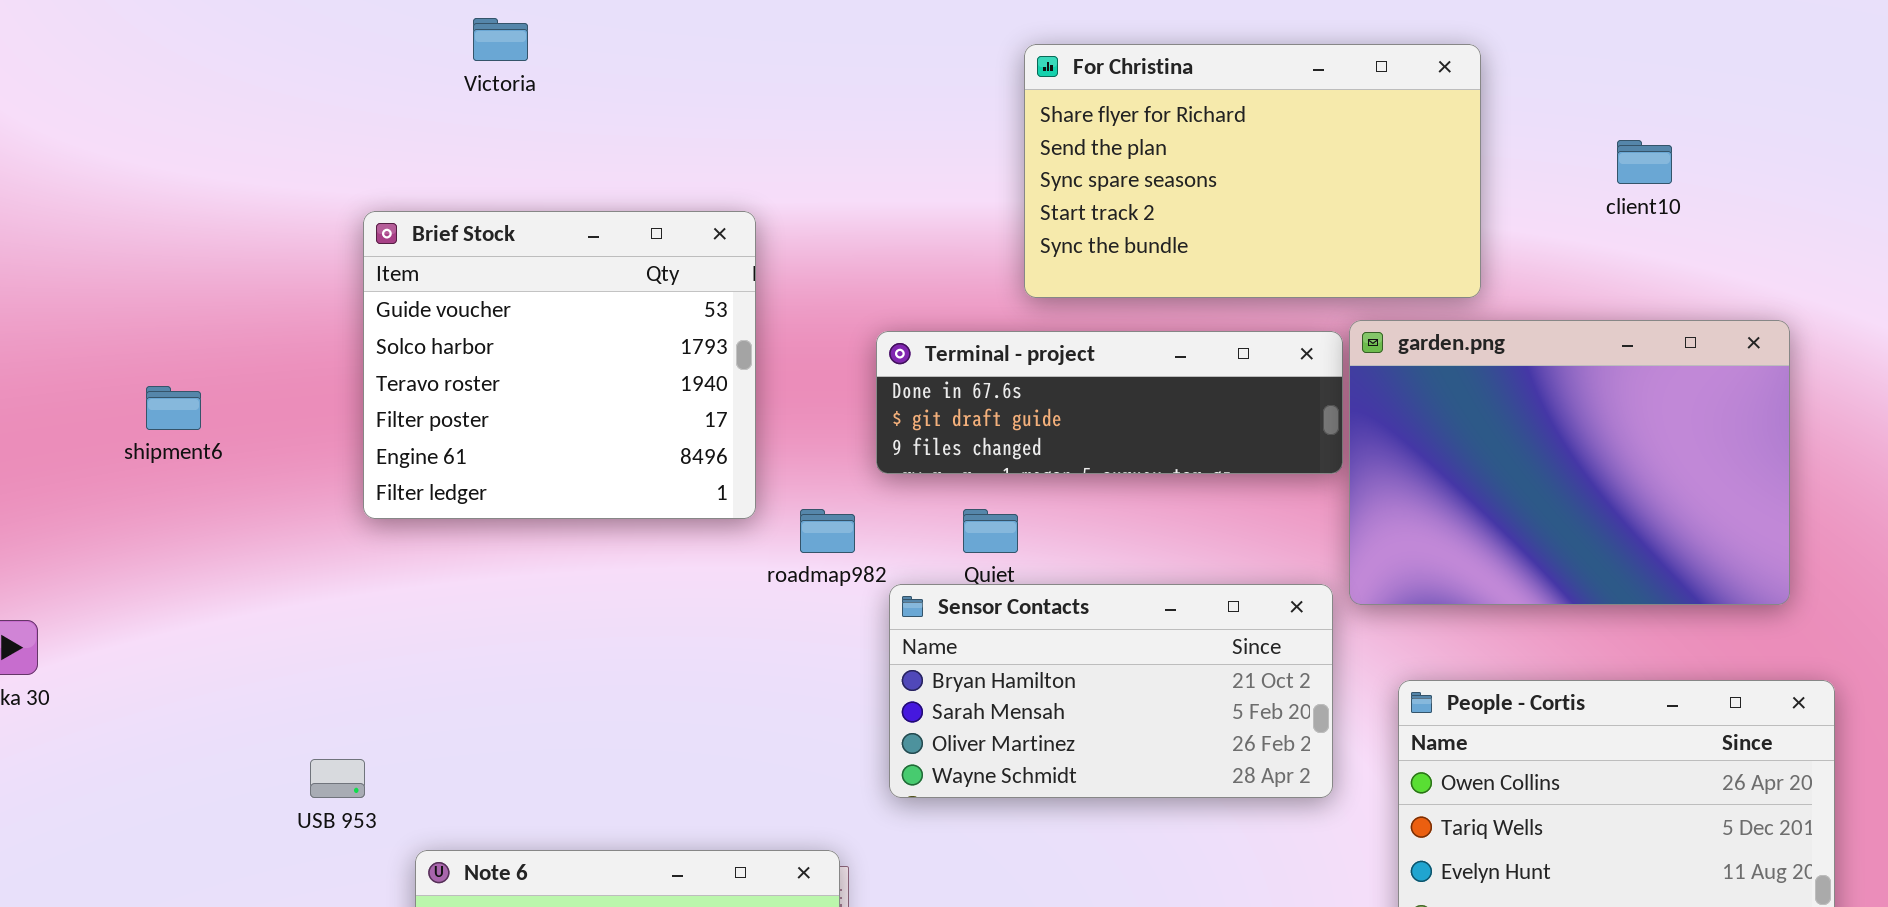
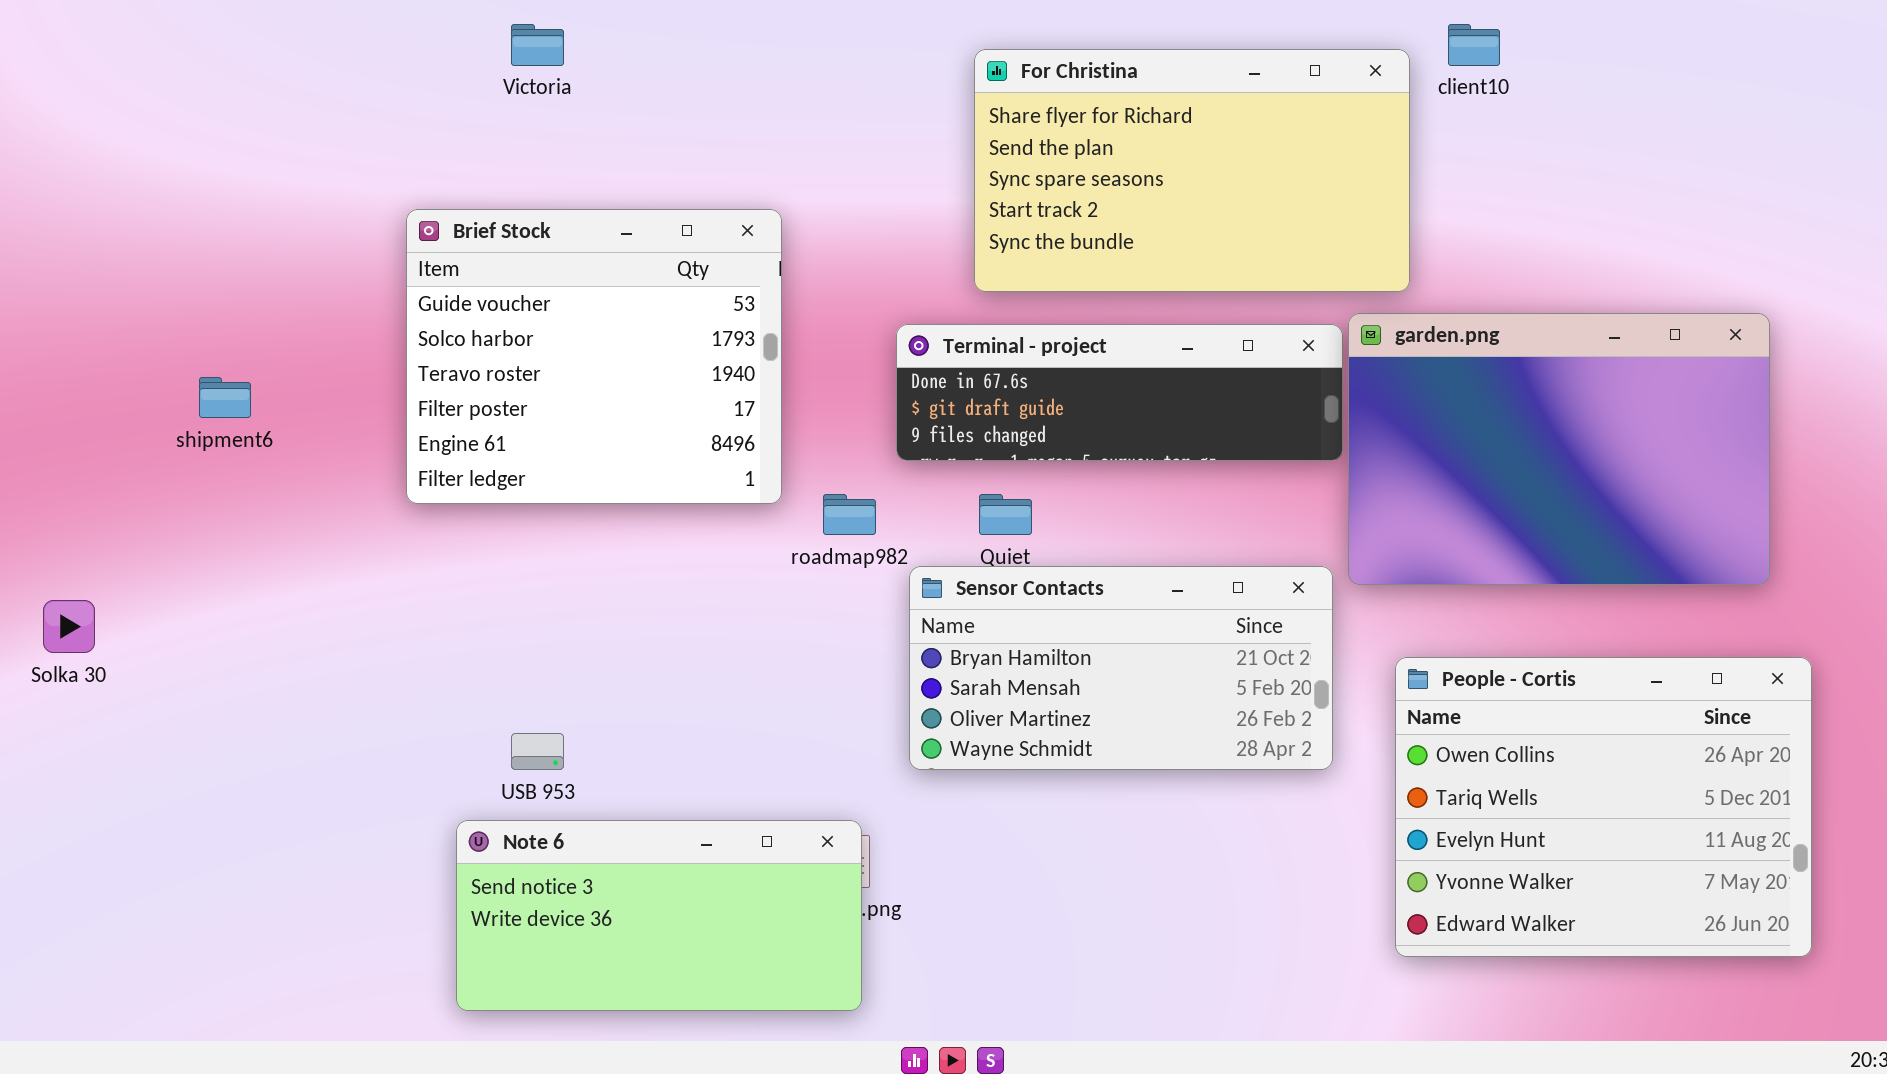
For Christina: [1024,44,1481,298] -> [974,49,1410,292], moved
client10: [1617,140,1672,184] -> [1448,24,1500,66], moved
USB 953: [310,759,365,798] -> [511,733,564,770], moved

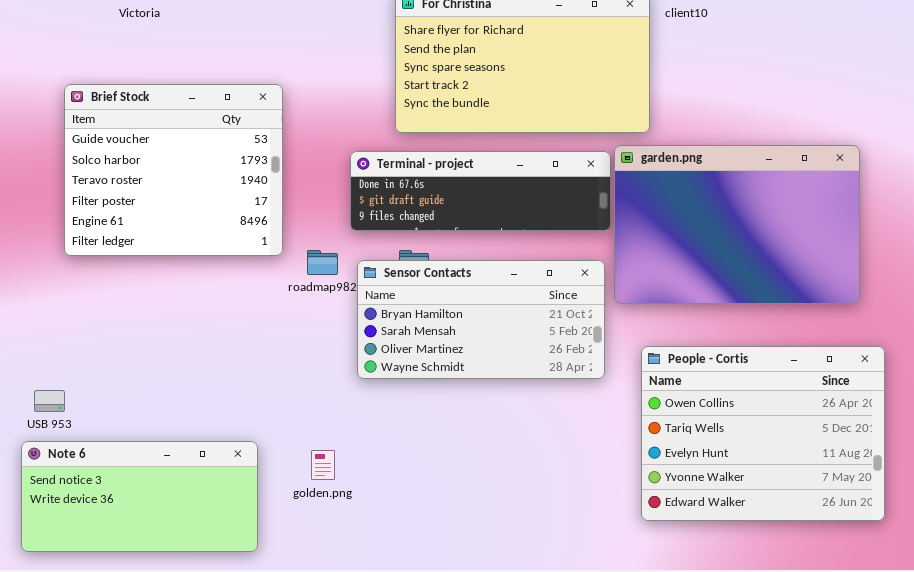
Sensor Contacts: [909,566,1333,770] -> [357,260,605,379], moved
USB 953: [511,733,564,770] -> [34,390,65,412], moved
Note 6: [456,820,862,1011] -> [21,441,258,552], moved

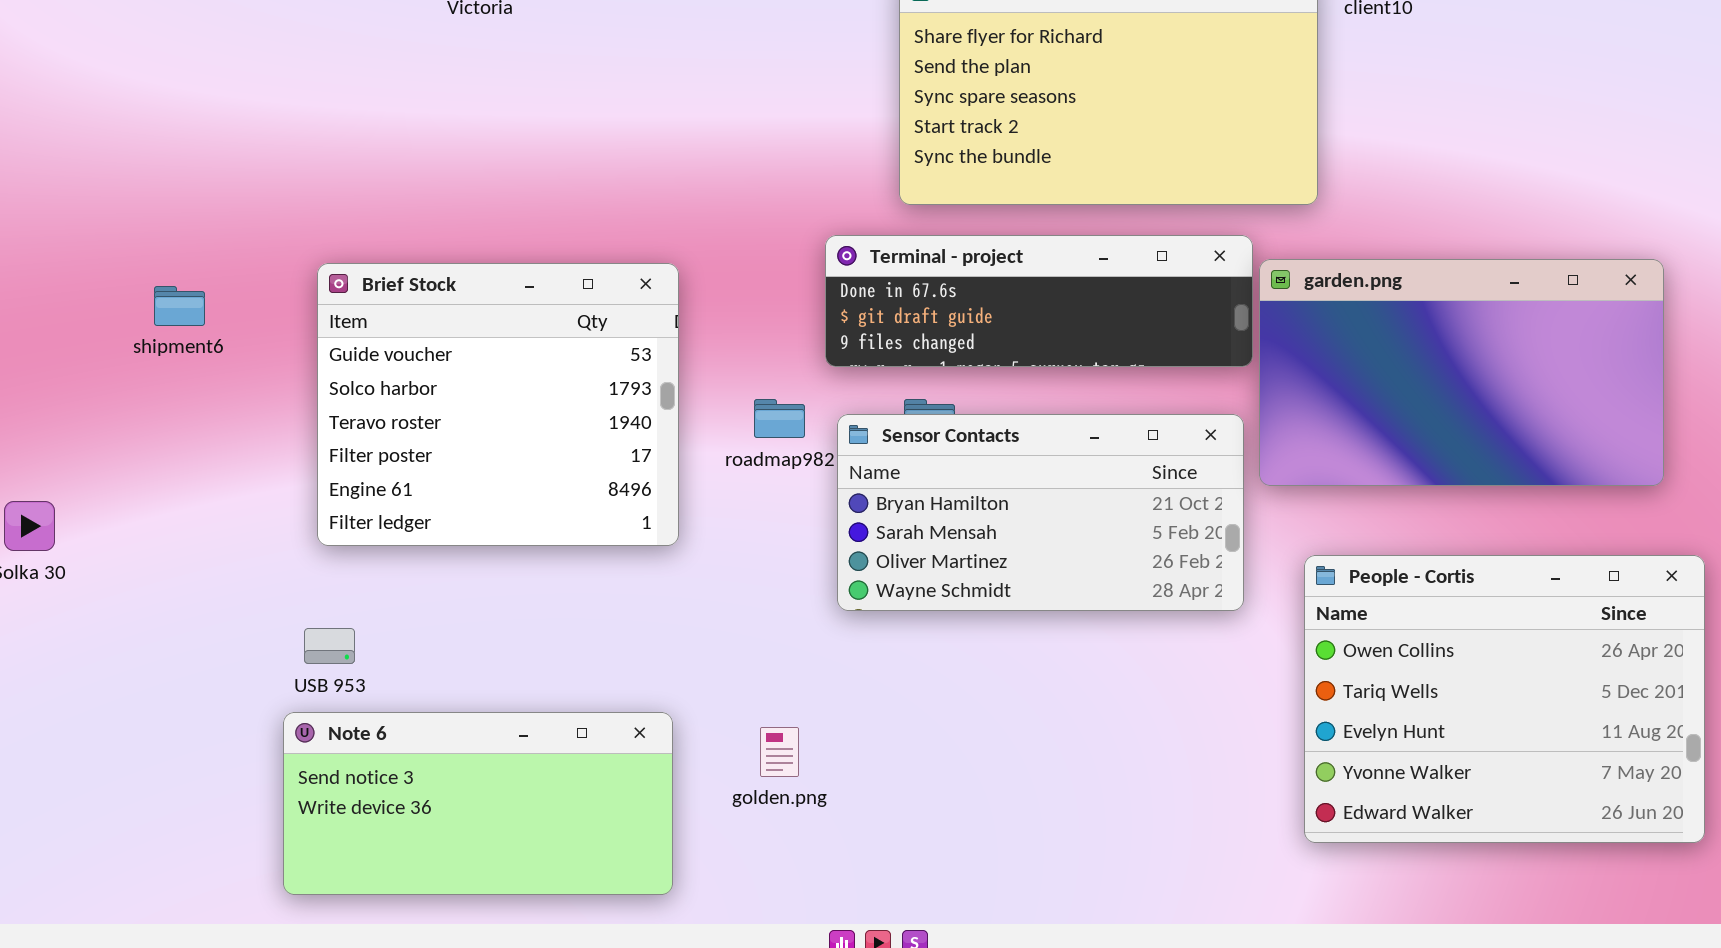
Brief Stock: [64,84,283,256] -> [317,263,679,546], moved
garden.png: [614,145,860,304] -> [1259,259,1664,486], resized

